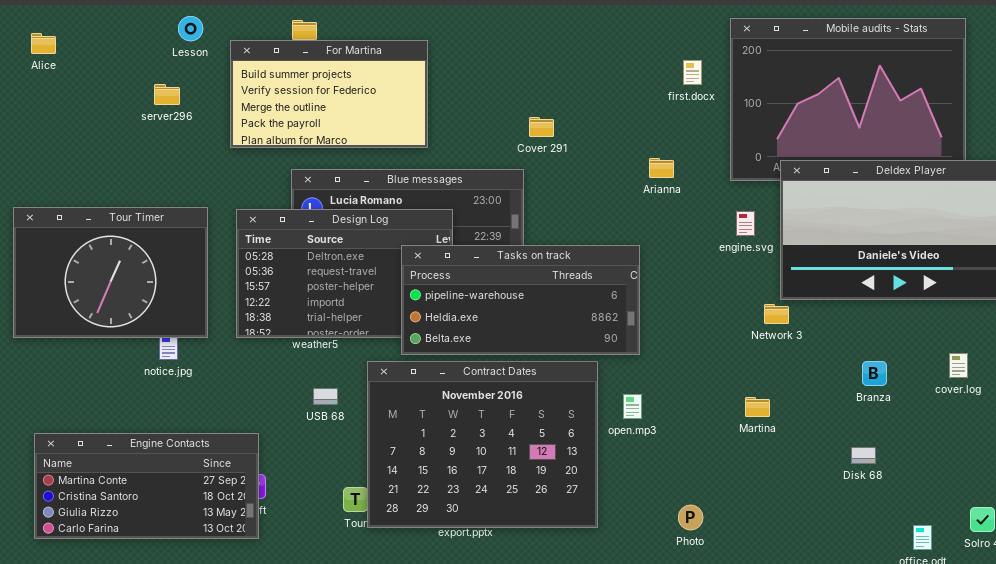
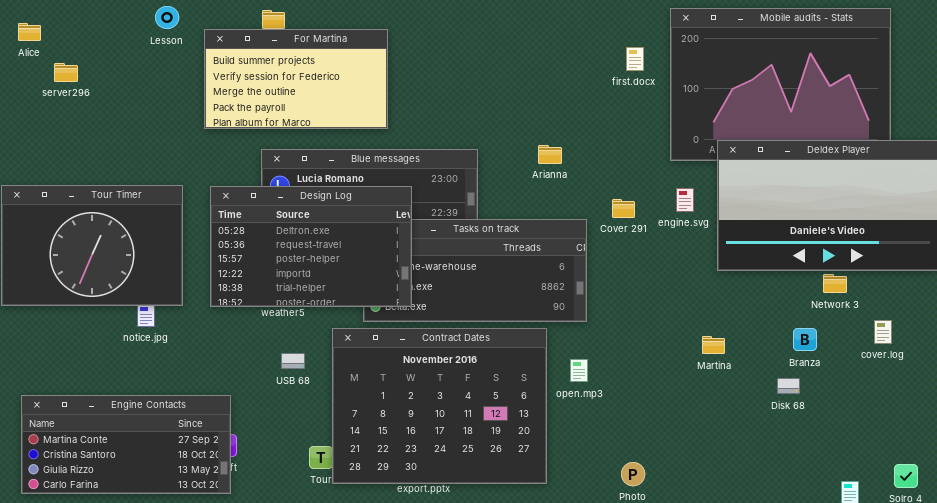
server296: [154,84,180,105] -> [54,63,78,82], moved
Cover 291: [529,117,554,137] -> [612,199,635,218], moved
Arianna: [649,158,674,178] -> [538,145,562,164], moved
Design Log: [236,209,453,338] -> [210,186,412,307], raised
Network 3: [764,304,789,324] -> [823,274,847,293], moved
Martina: [745,397,770,417] -> [702,336,725,354], moved
Disk 68: [851,447,876,464] -> [777,378,800,394], moved

